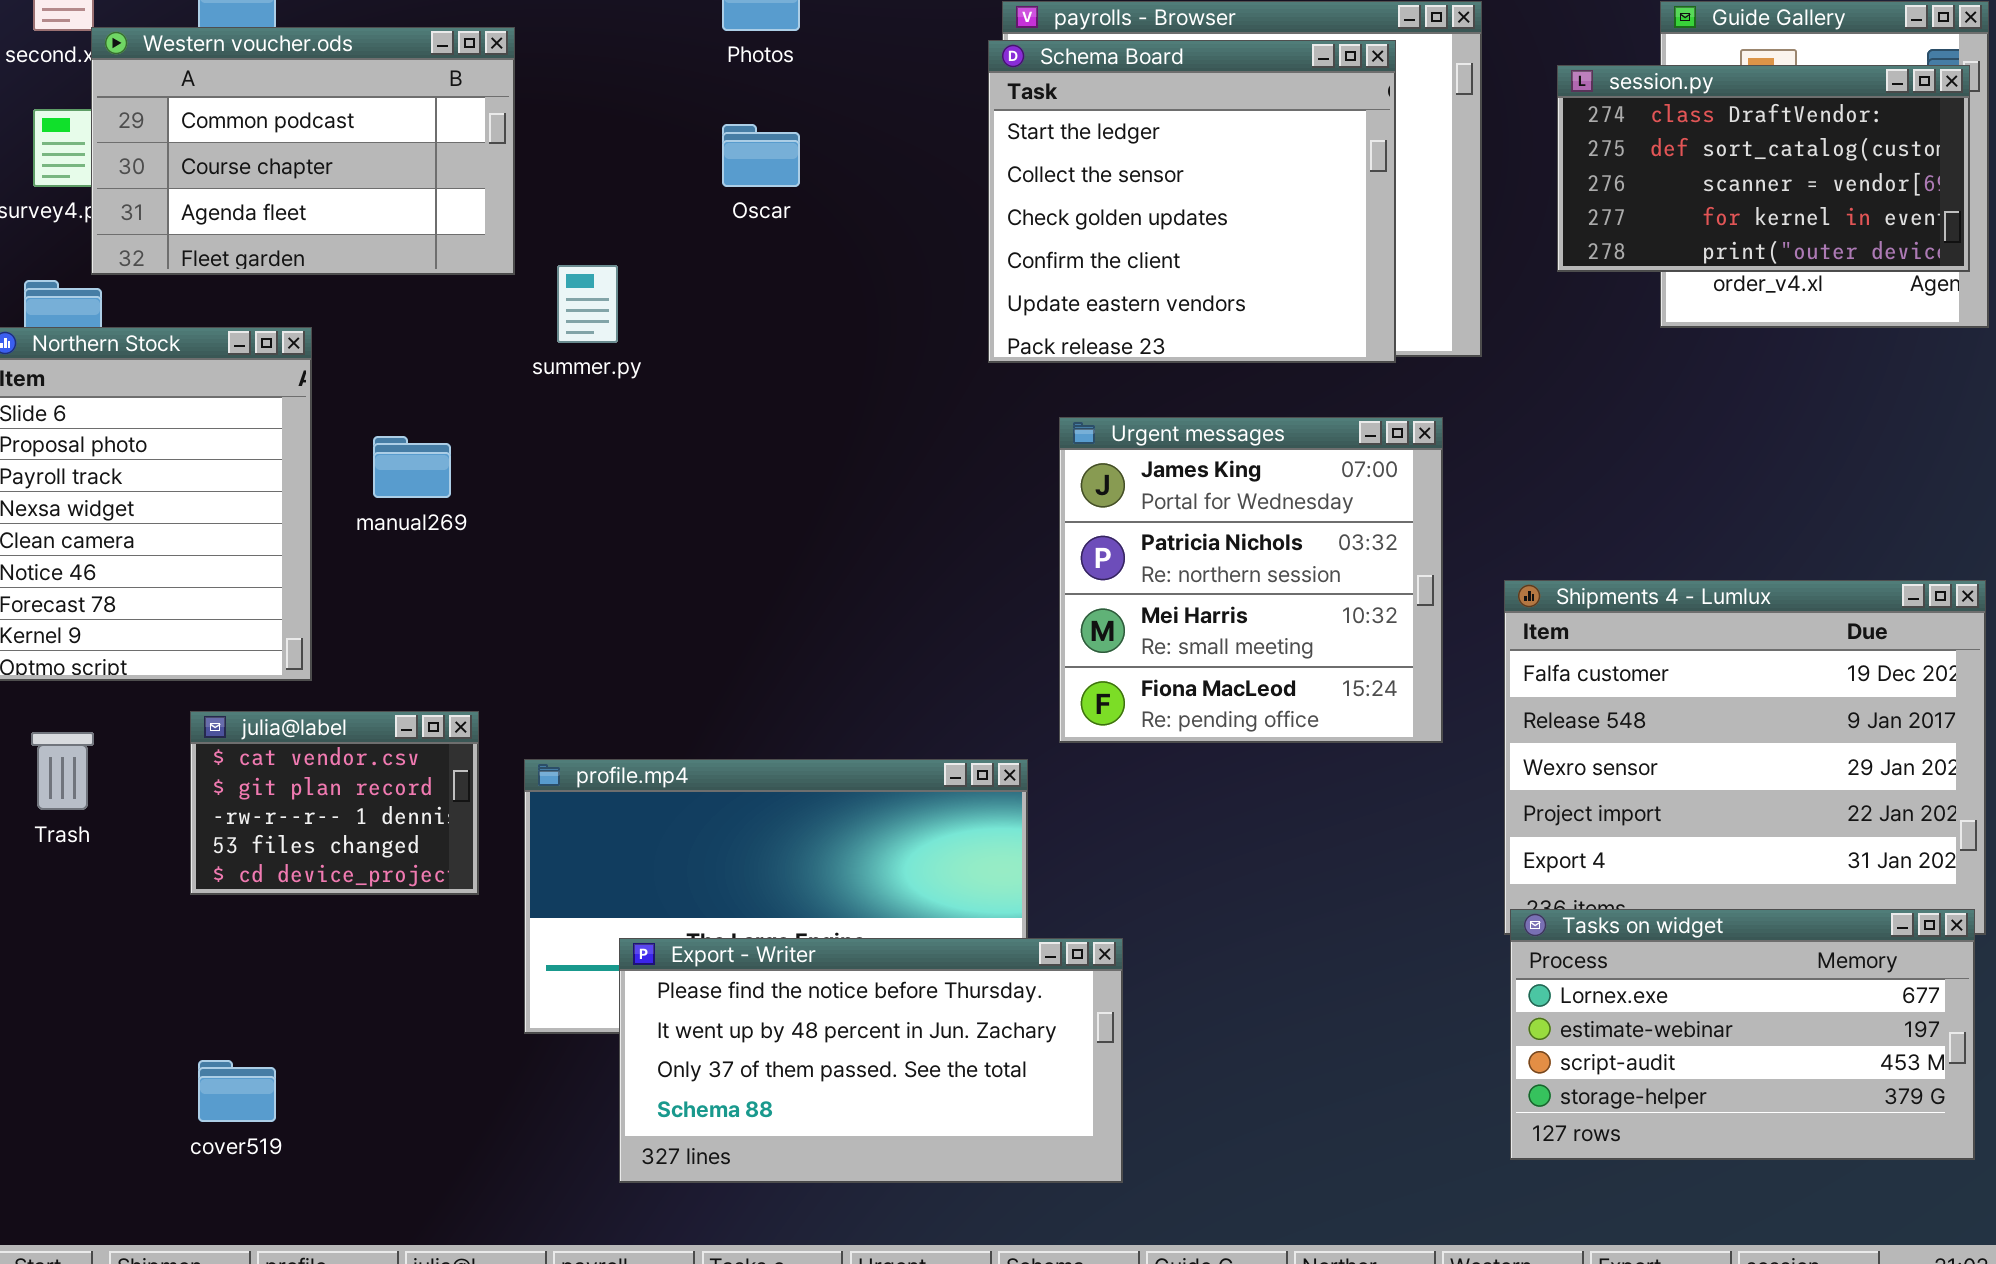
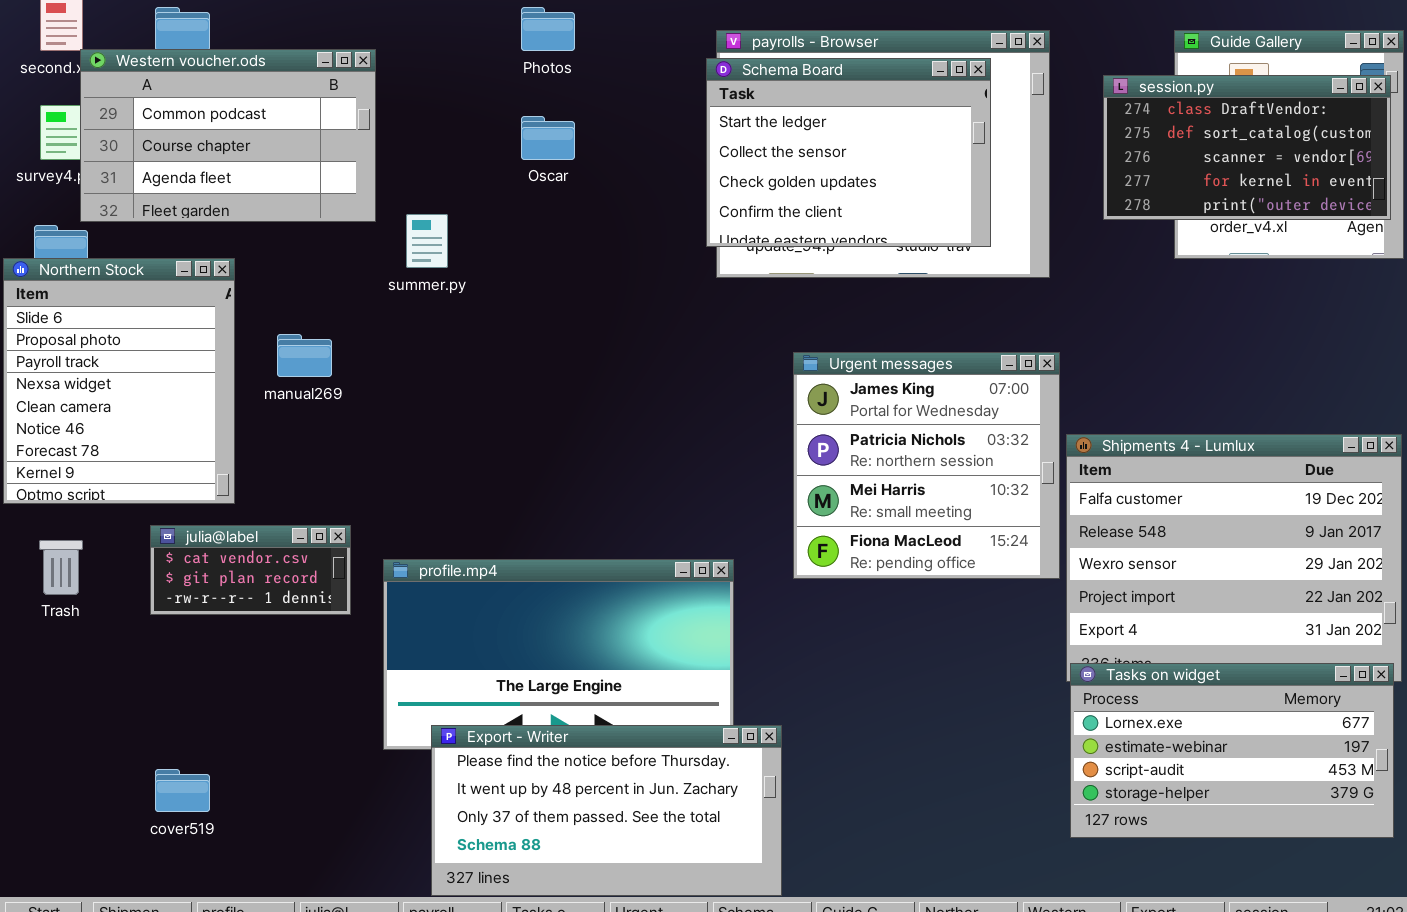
Schema Board: [988,40,1396,363] -> [706,58,991,247], resized
Urgent messages: [1059,417,1443,743] -> [793,352,1060,579], moved
julia@label: [190,711,479,895] -> [150,525,351,615], resized
Export - Writer: [619,938,1123,1183] -> [431,725,782,896], moved

